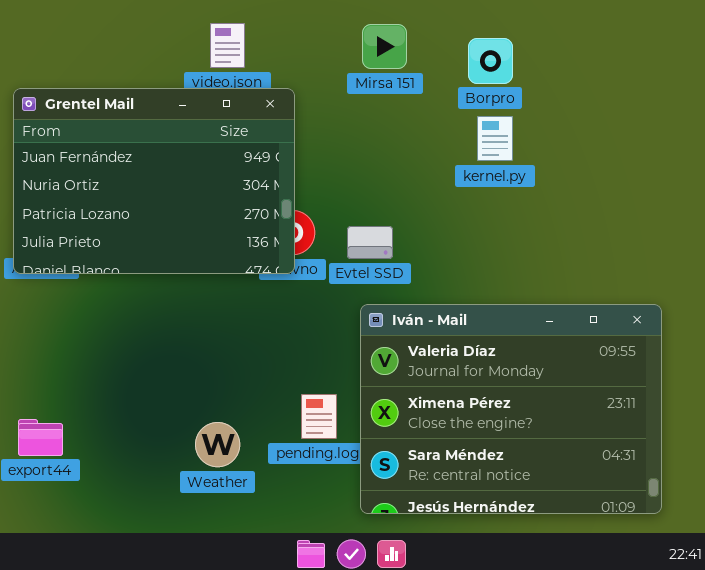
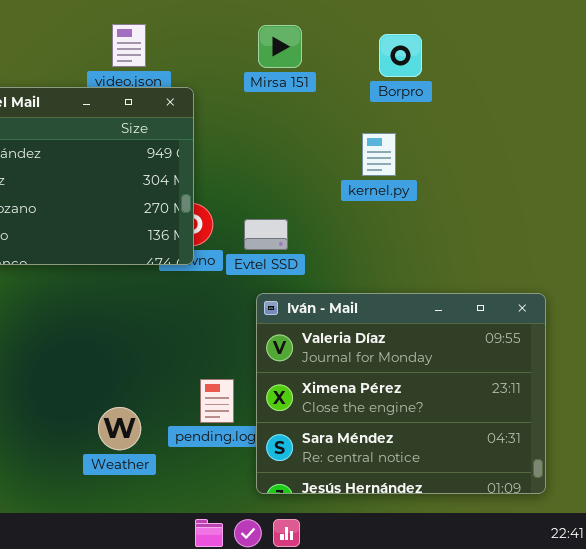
Borpro: [468,38,513,84] -> [379,34,422,77], moved
kernel.py: [477,116,513,161] -> [362,133,396,176], moved

